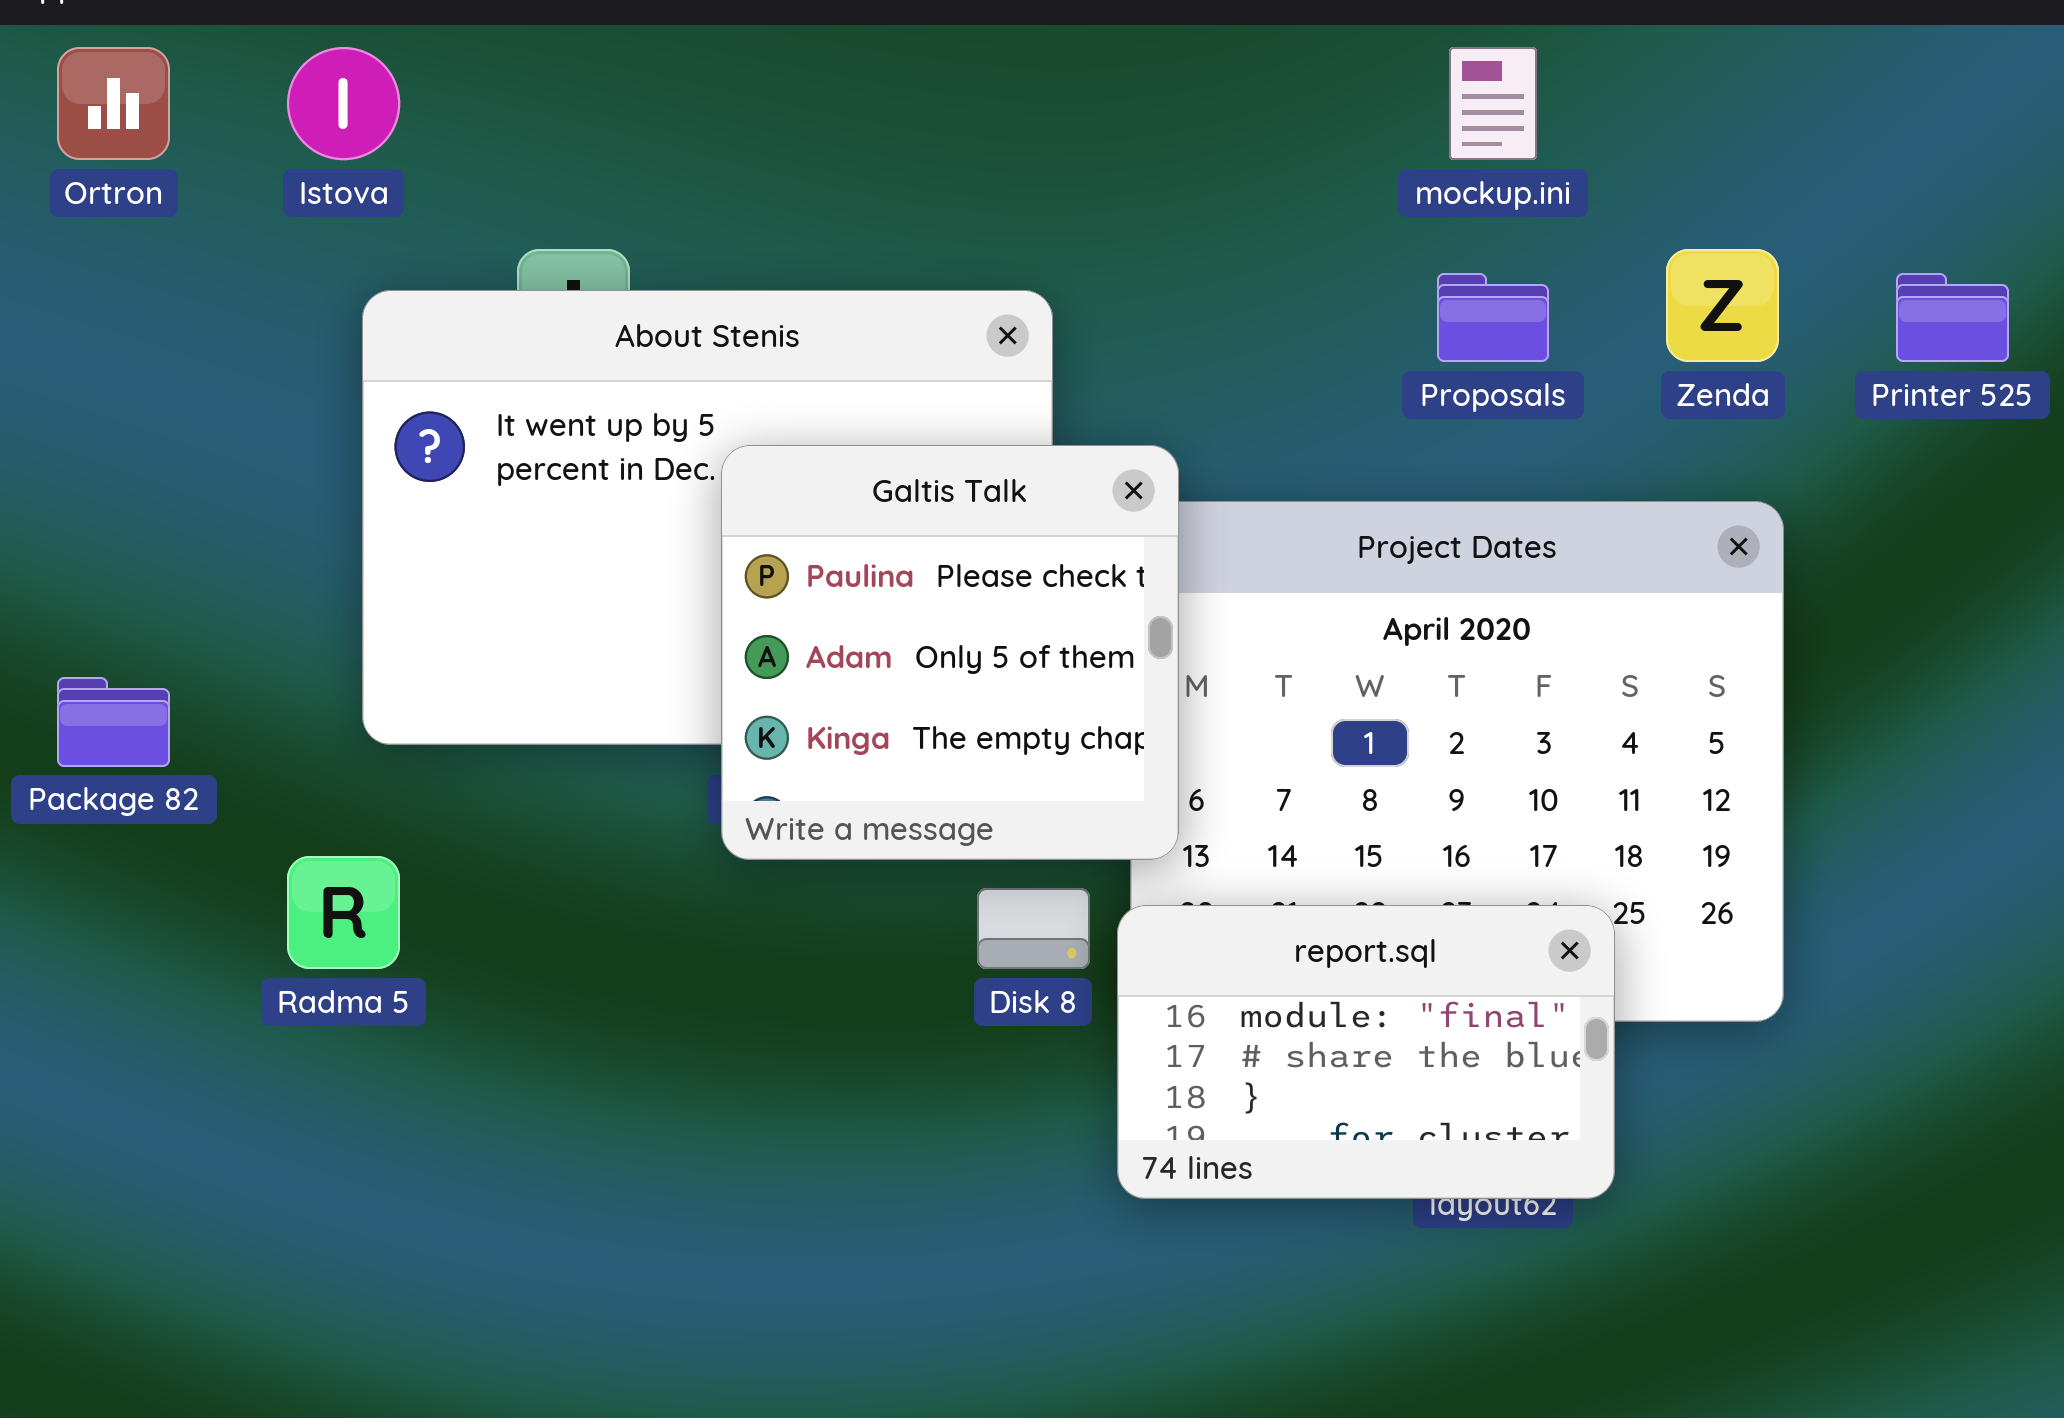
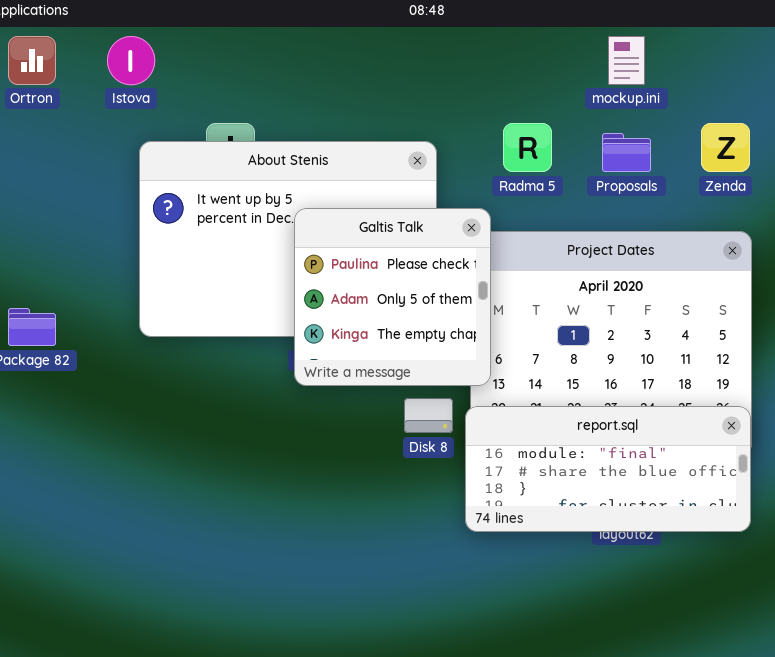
Radma 5: [287,856,400,969] -> [503,123,552,172], moved
report.sql: [1117,905,1615,1199] -> [465,406,751,532], resized

